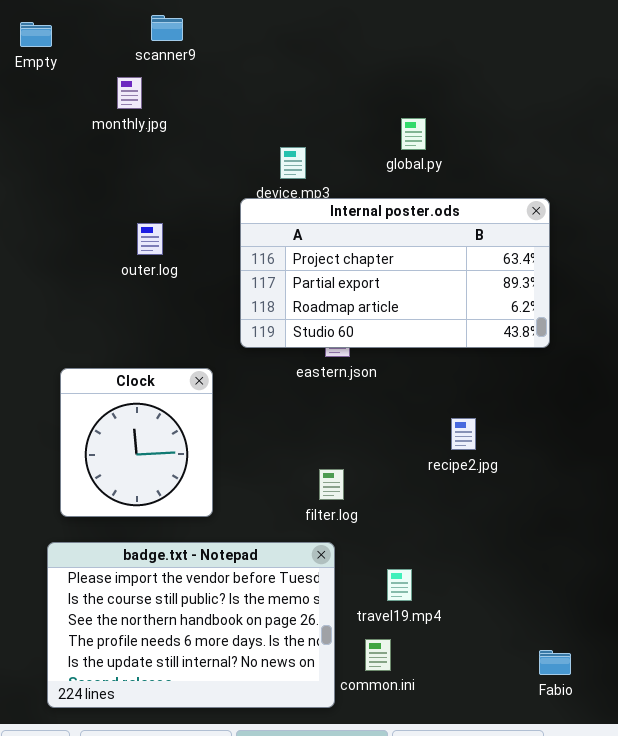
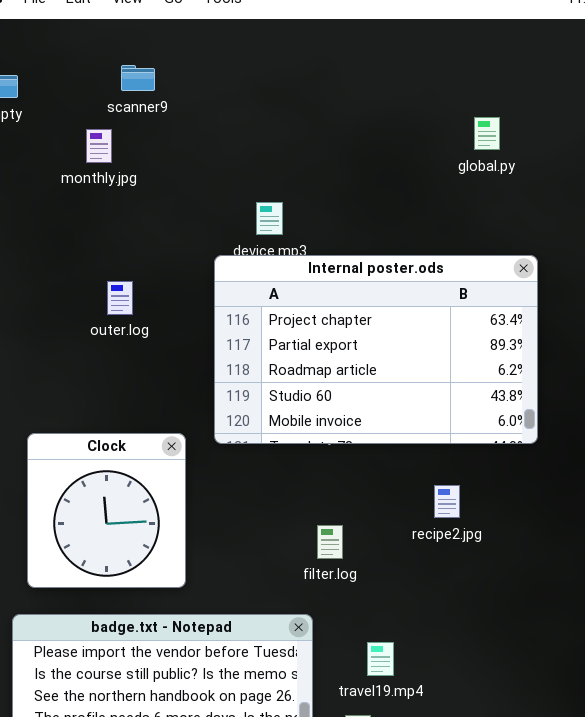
global.py: [401,118,426,150] -> [474,117,500,150], moved
Internal poster.ods: [240,198,550,348] -> [214,255,538,444], resized
filter.log: [319,469,344,500] -> [317,525,343,559], moved

